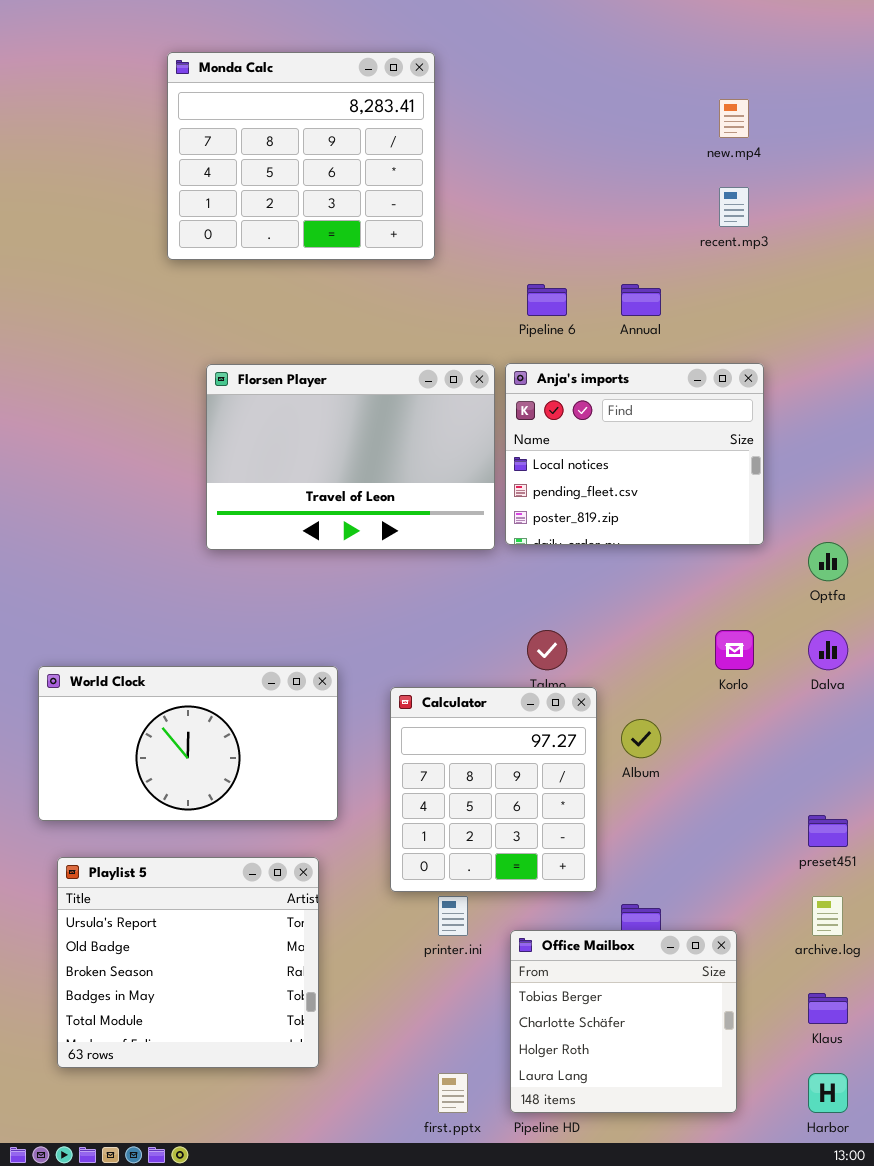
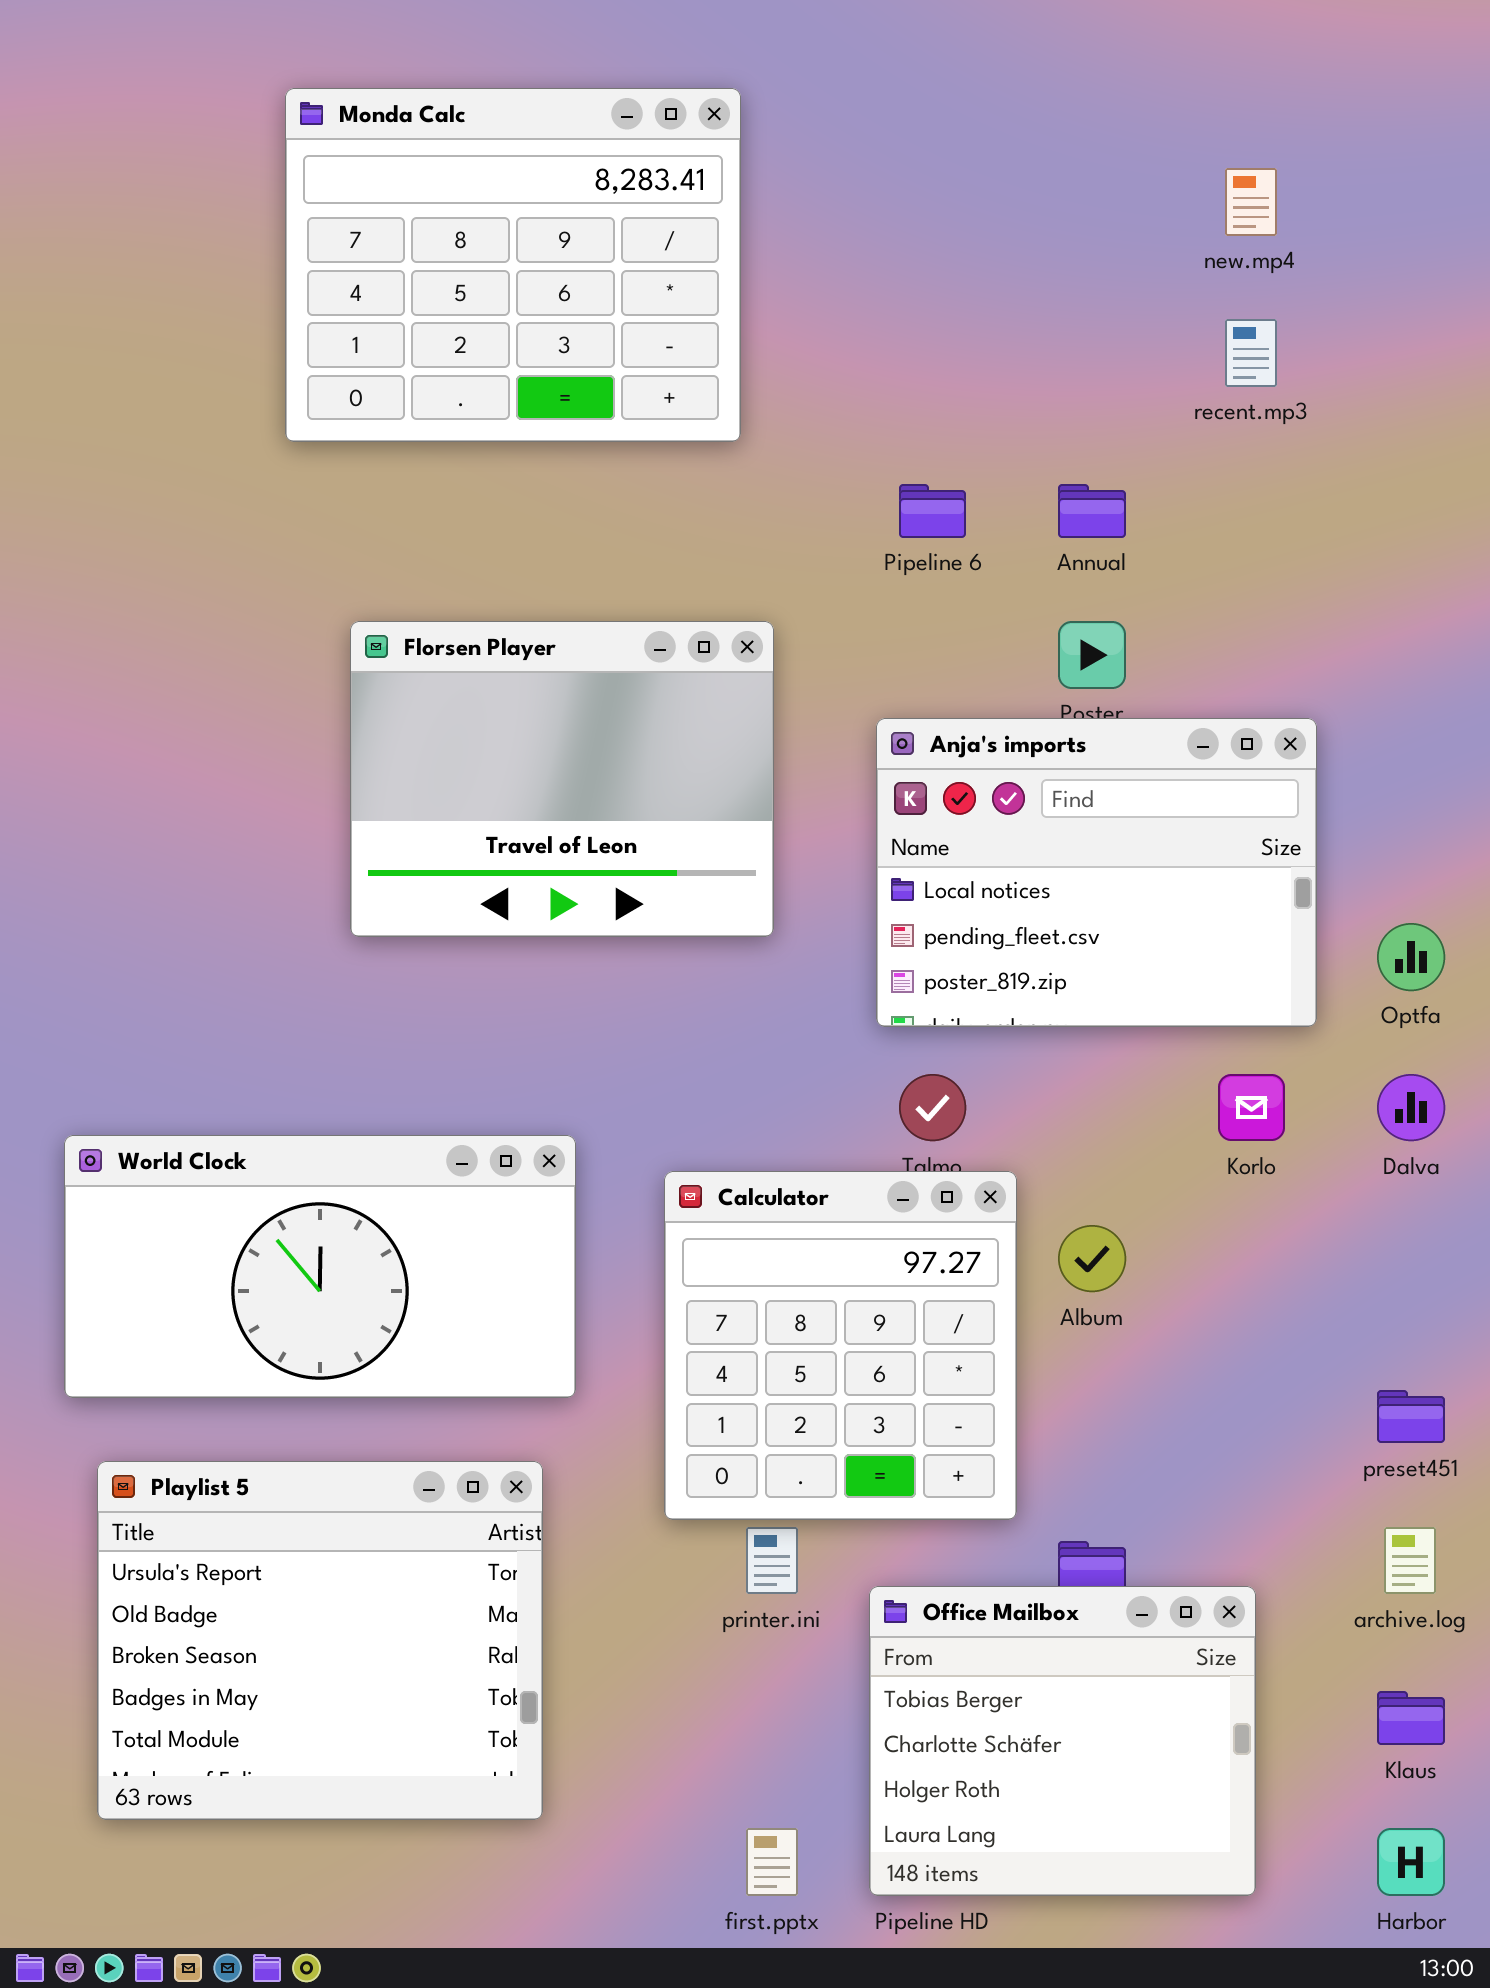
Anja's imports: [505,363,764,545] -> [876,718,1317,1027], moved
Florsen Player: [206,364,495,550] -> [350,621,774,937], resized

